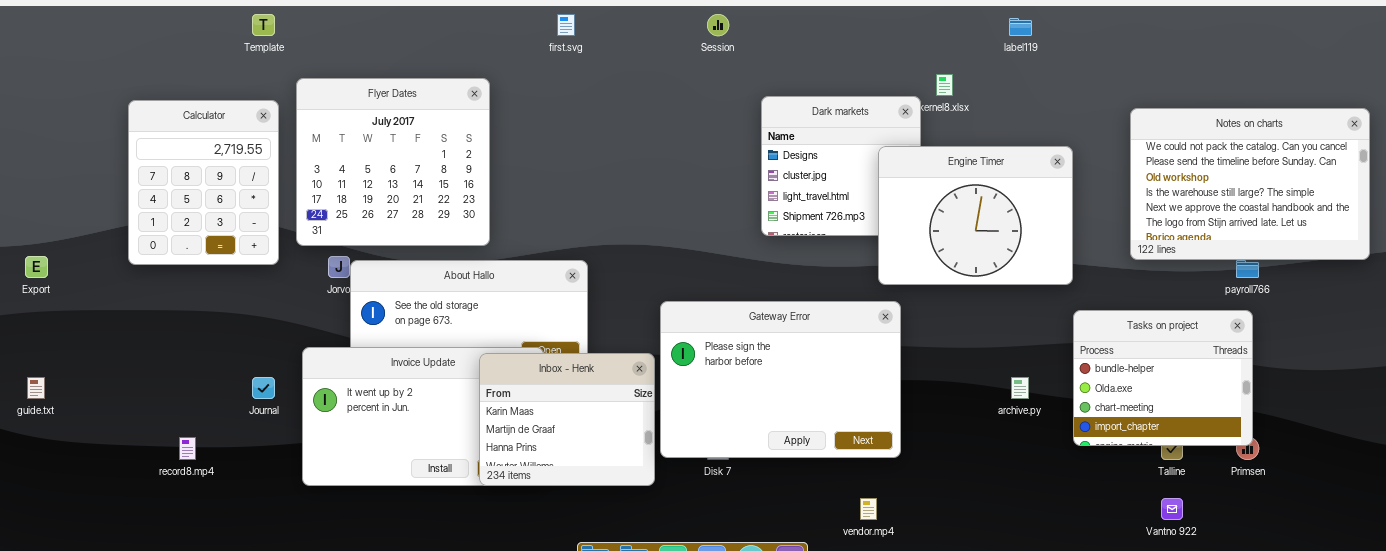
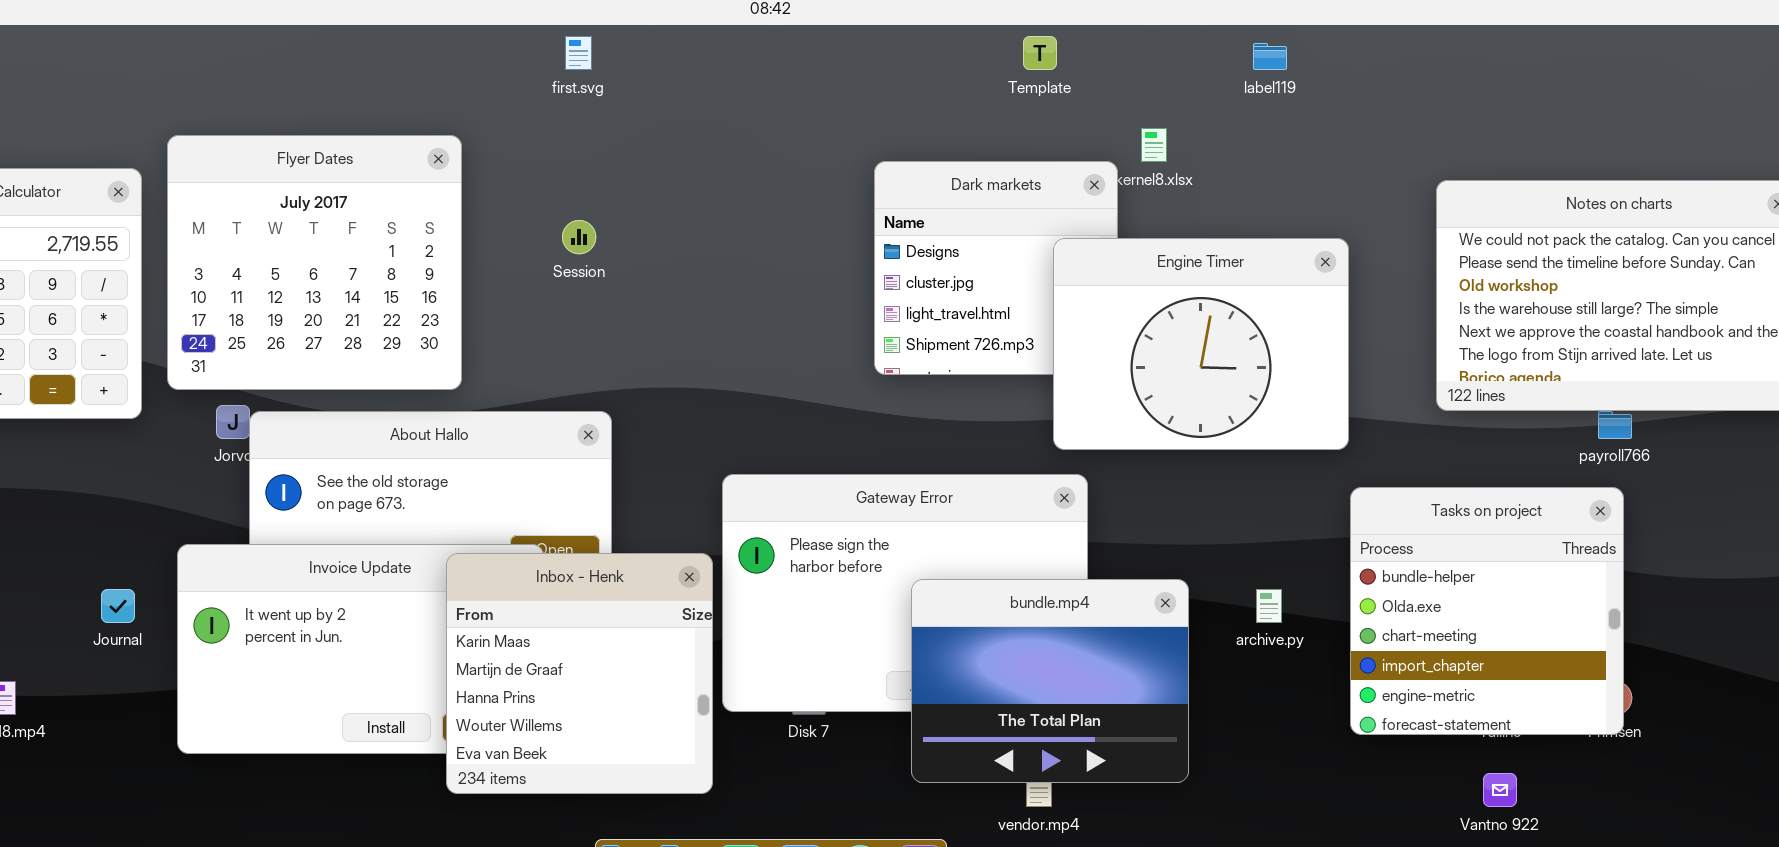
Template: [252,14,275,36] -> [1023,36,1057,70], moved
Session: [707,14,729,36] -> [562,220,596,254], moved
Tasks on project: [1073,310,1253,446] -> [1350,487,1624,735], resized
Inbox - Henk: [479,353,655,486] -> [446,553,713,794], resized
bundle.mp4: none -> [911,579,1189,783], opened

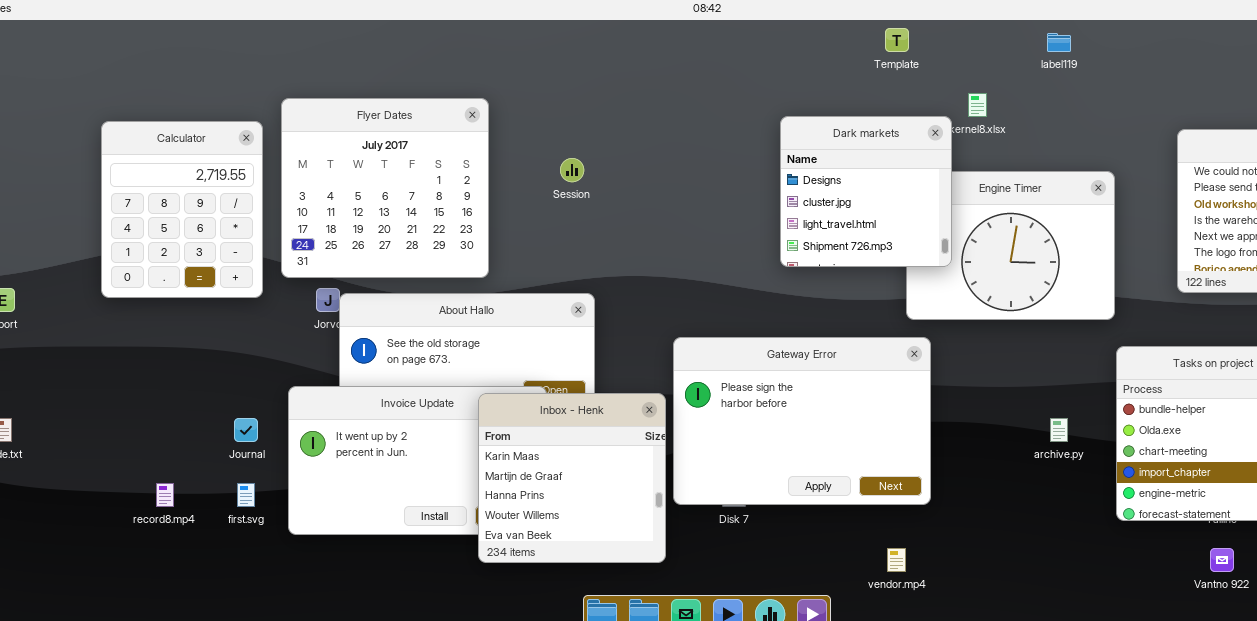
first.svg: [565,36,592,70] -> [237,483,255,507], moved
Dark markets: [874,161,1118,375] -> [780,116,952,267], raised
bundle.mp4: [911,579,1189,783] -> none, closed

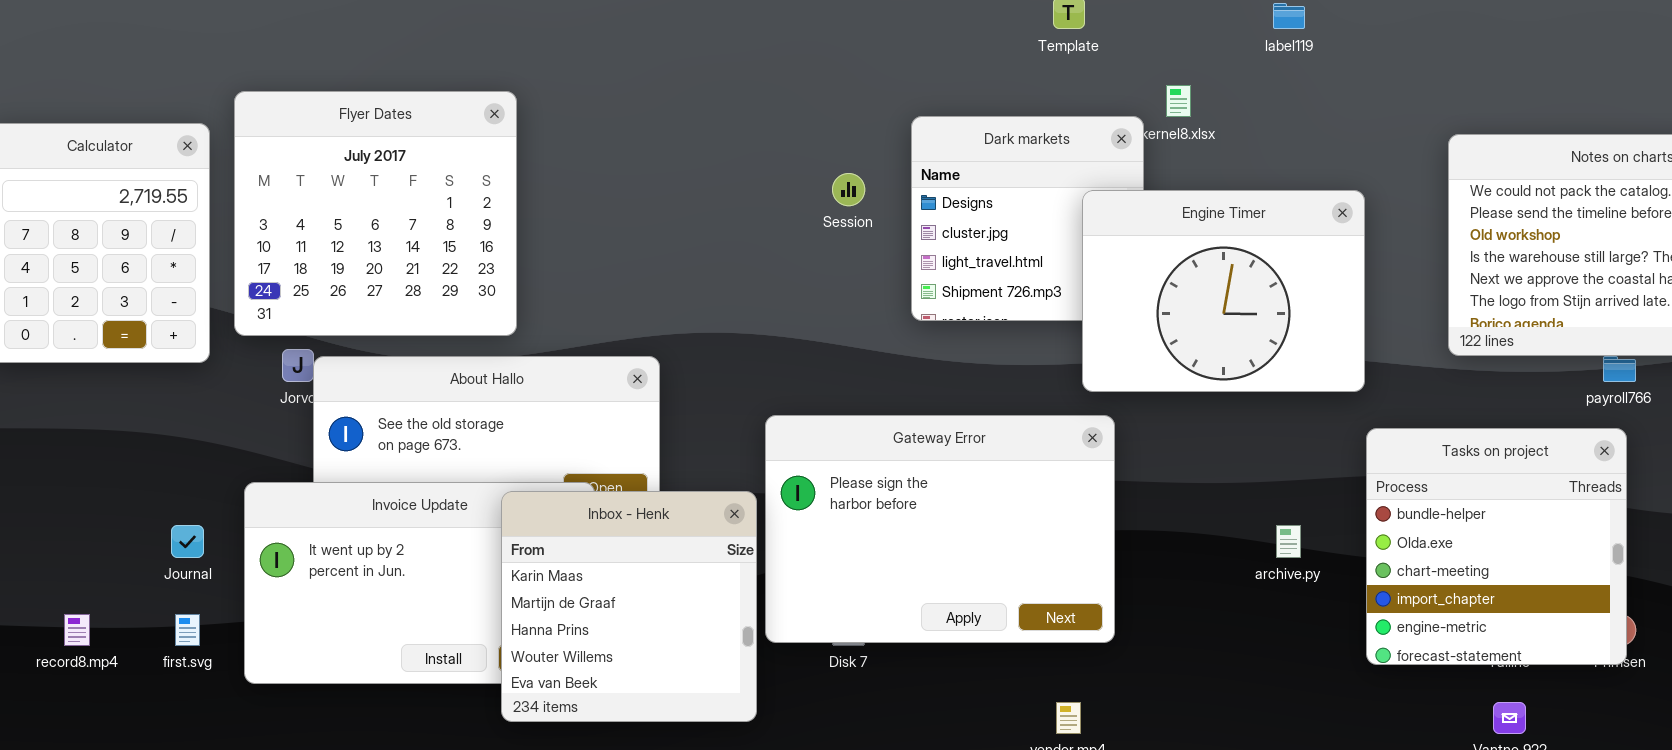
Session: [560,158,584,182] -> [832,173,865,206], moved
Engine Timer: [906,171,1115,320] -> [1082,190,1365,392], raised

